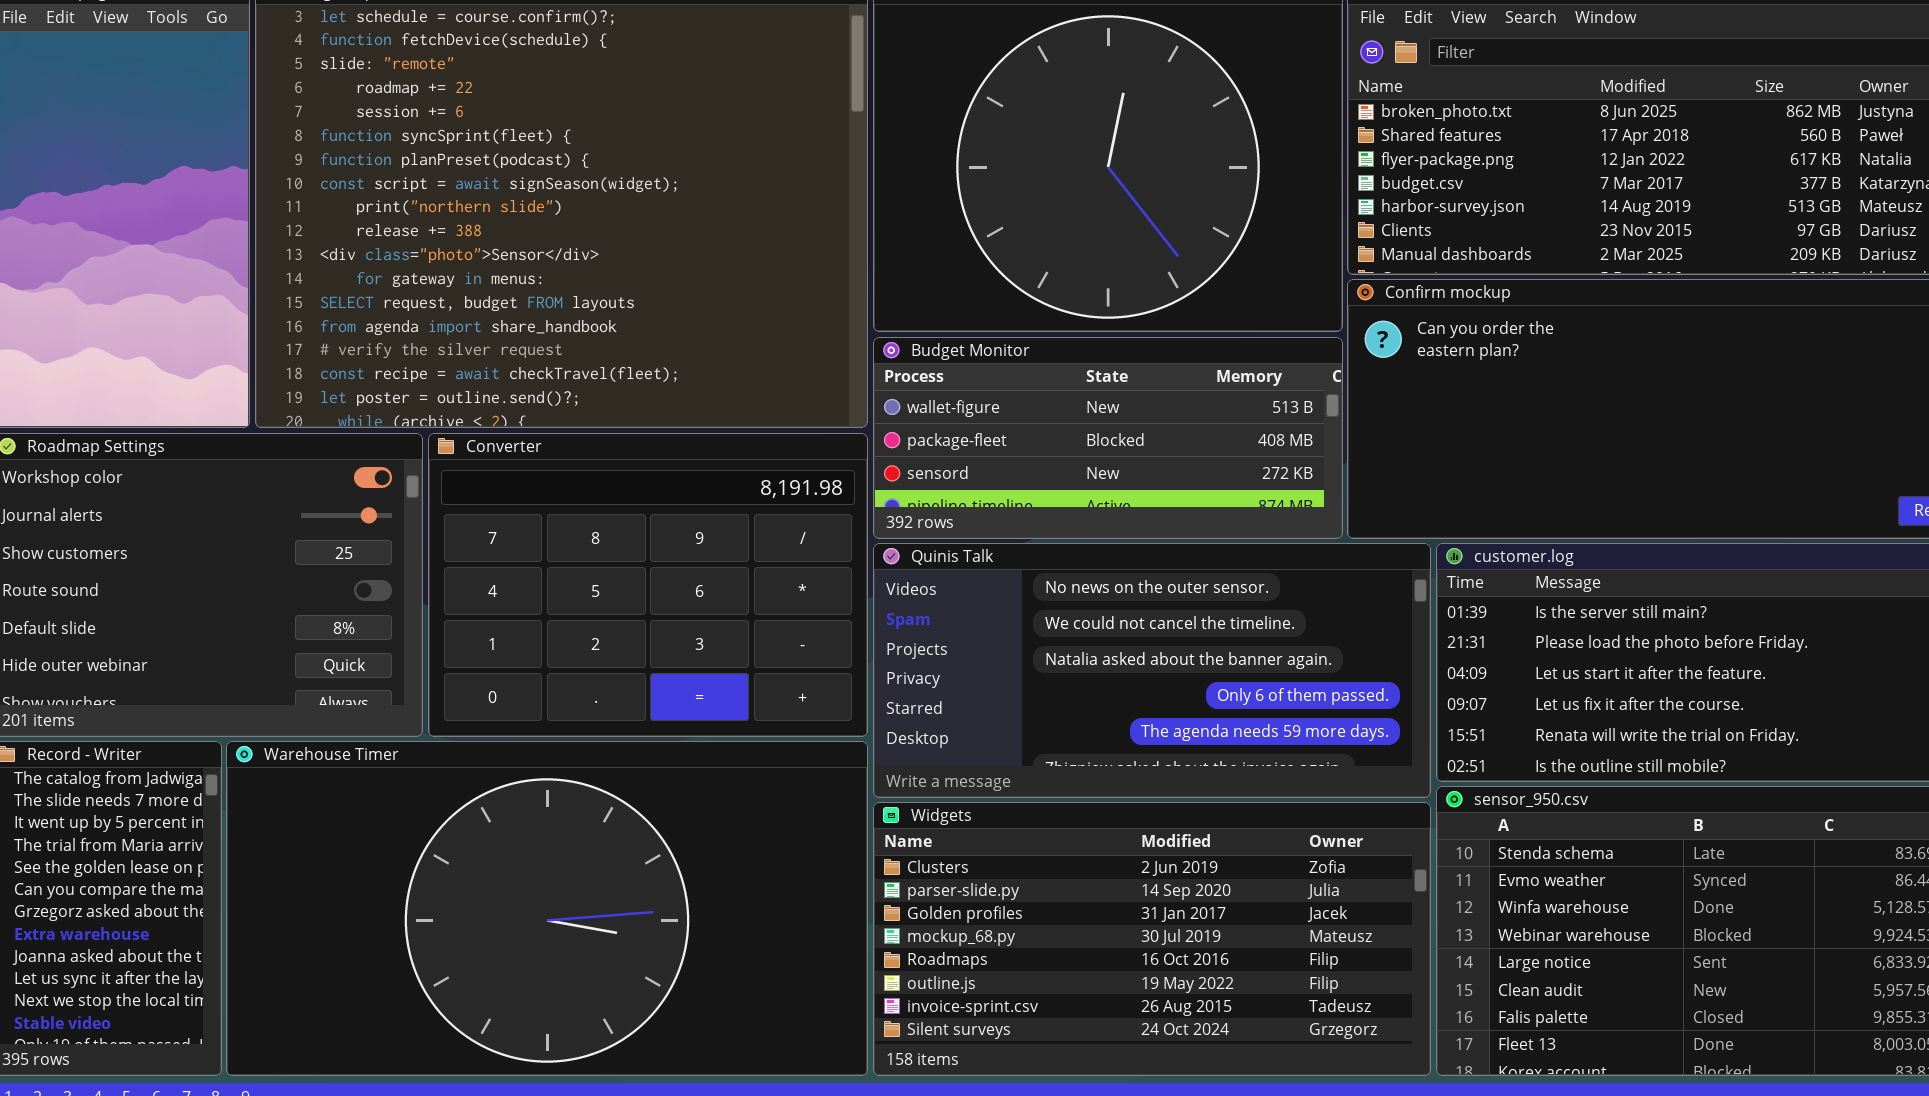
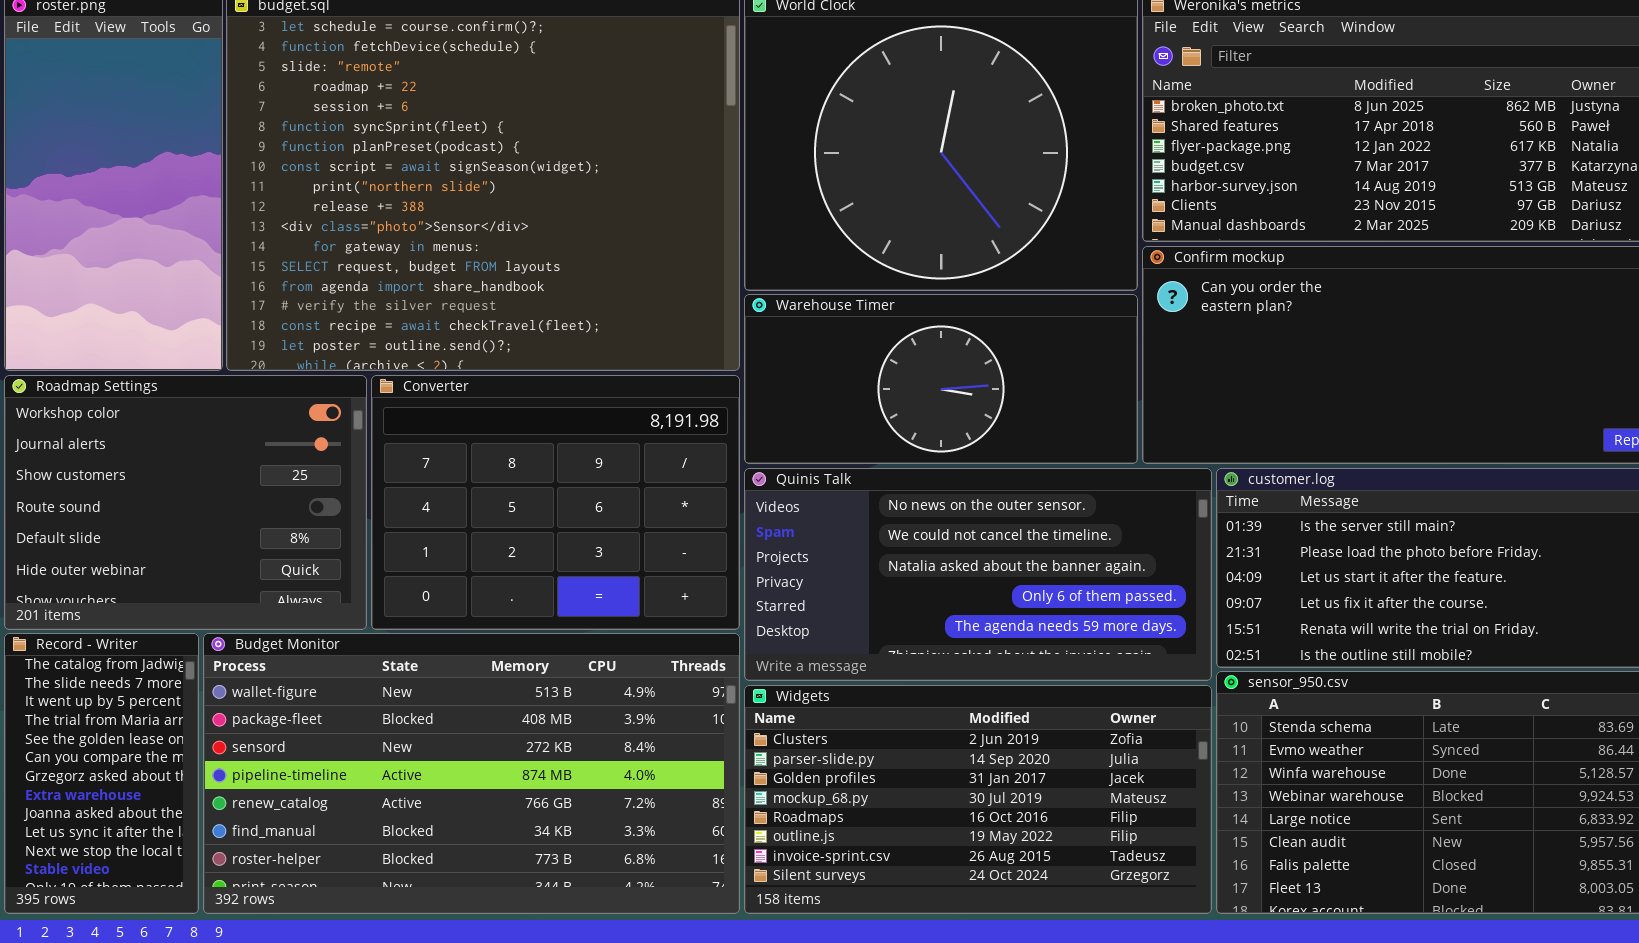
Budget Monitor: [873,337,1343,539] -> [203,633,740,914], moved, resized
Warehouse Timer: [226,741,868,1076] -> [744,294,1138,464], moved, resized

